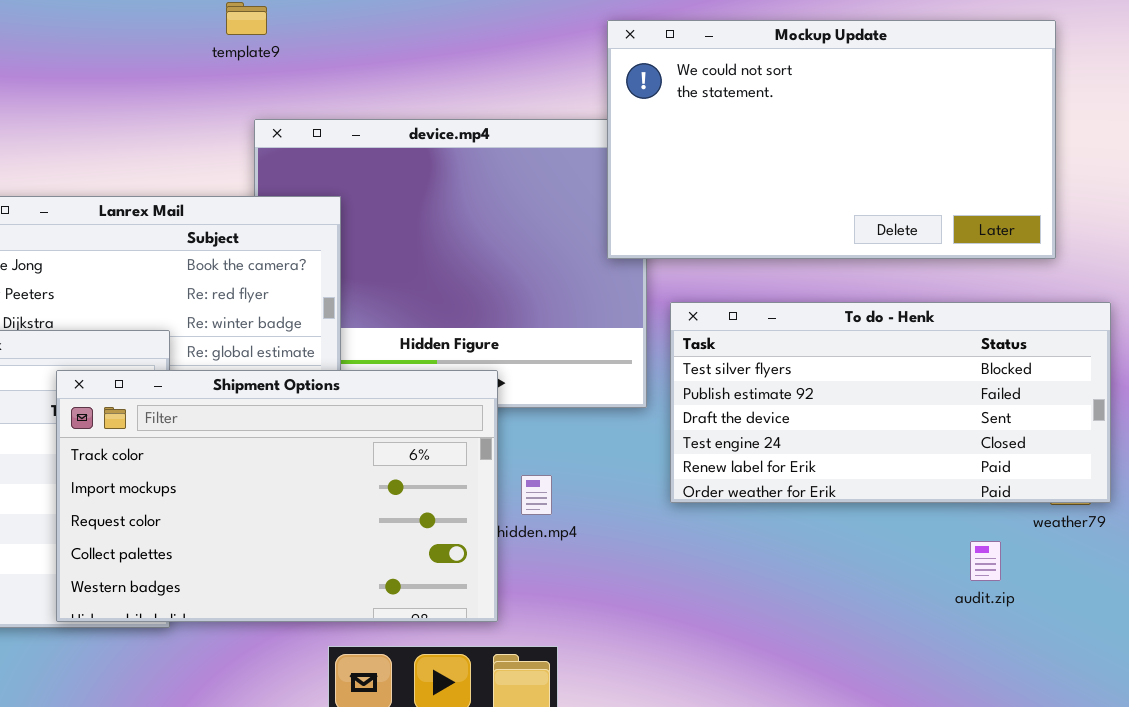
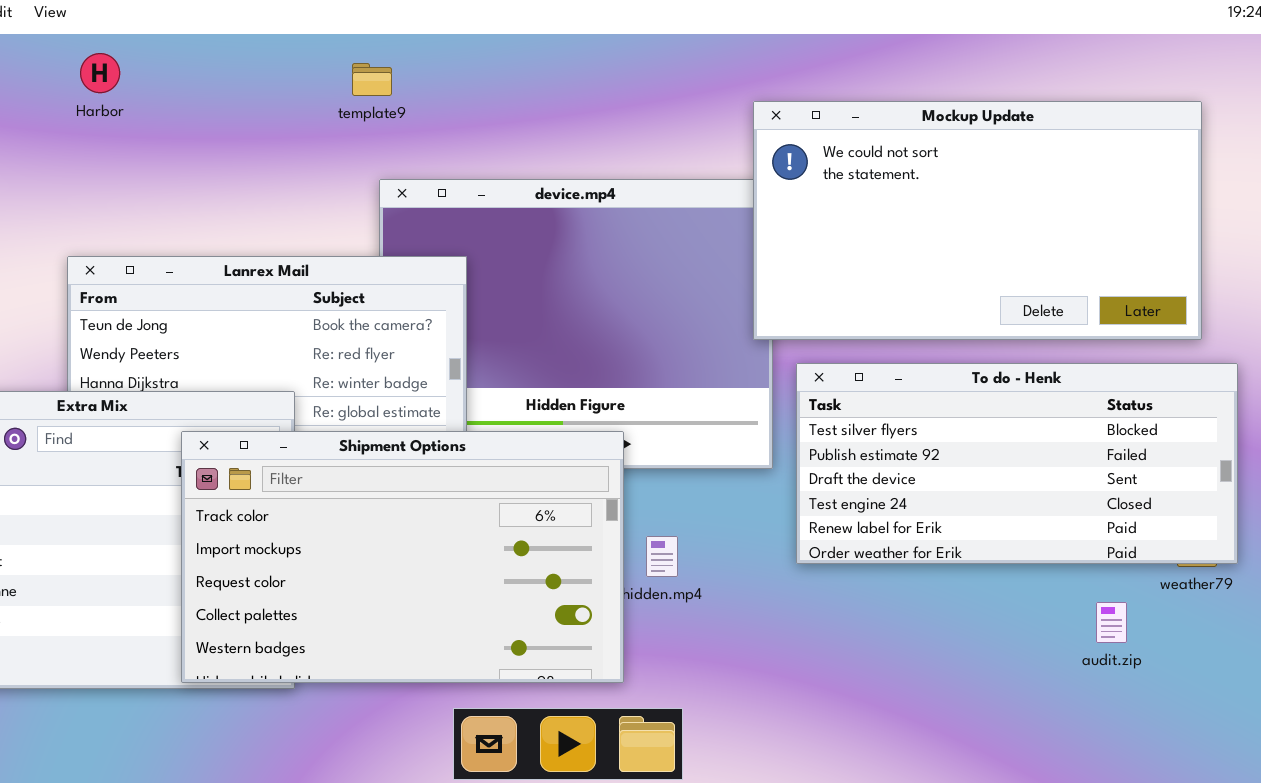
Mockup Update: [607,20,1056,259] -> [753,101,1202,340], moved

